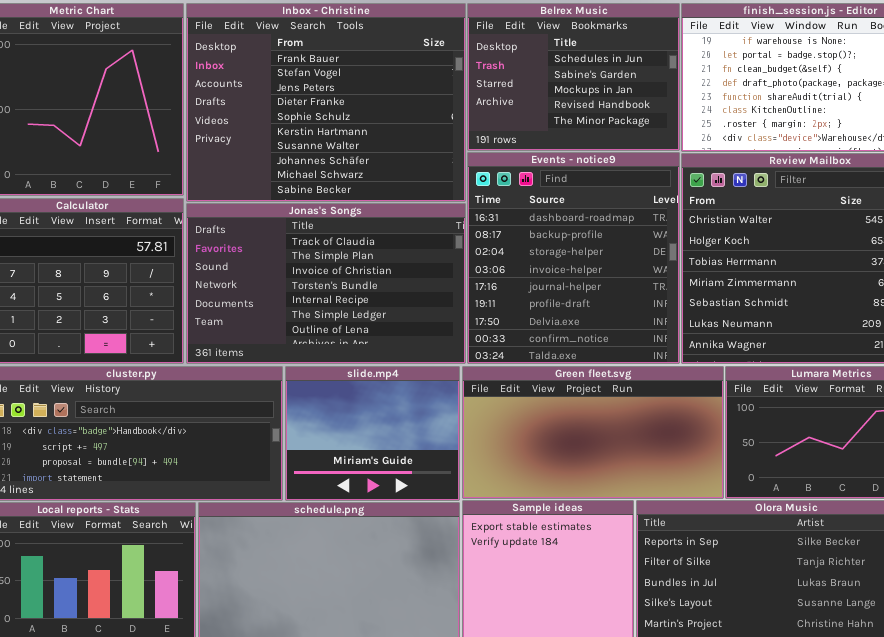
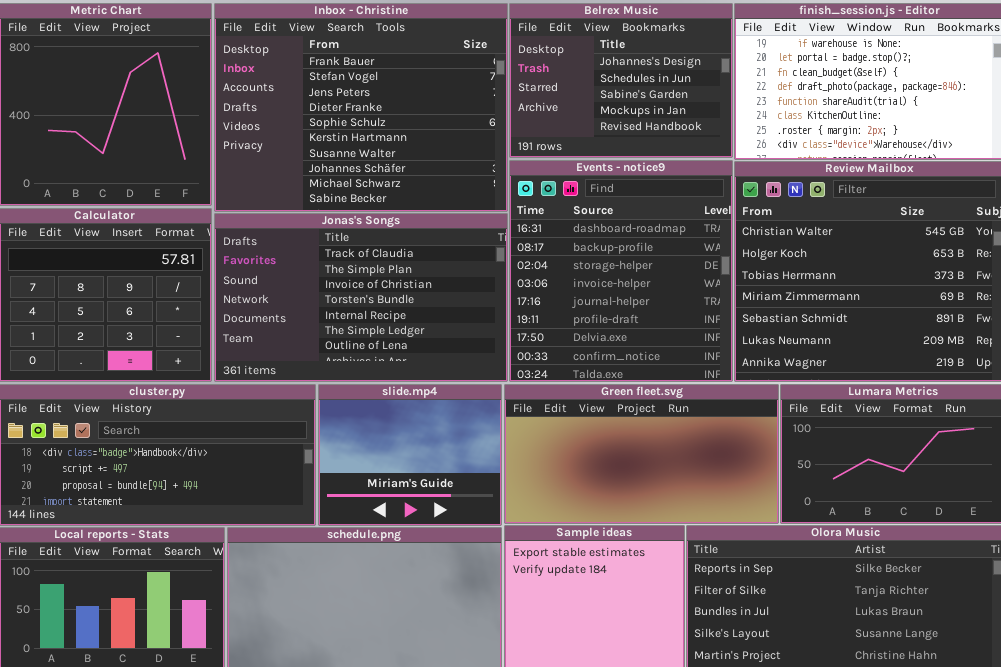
Belrex Music: [467,3,680,151] -> [509,3,733,158], scrolled up 1 row

